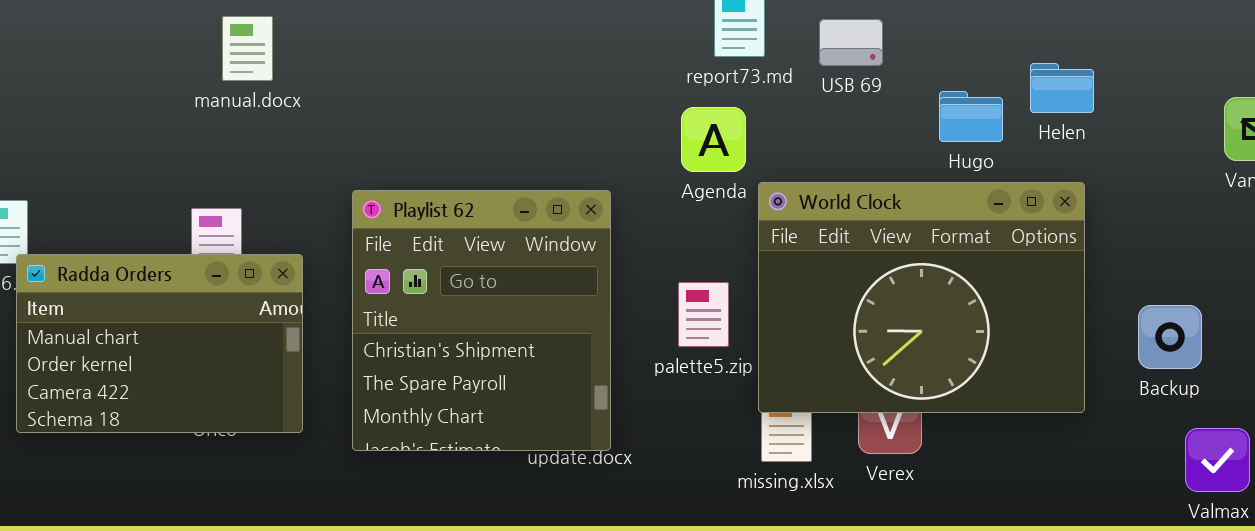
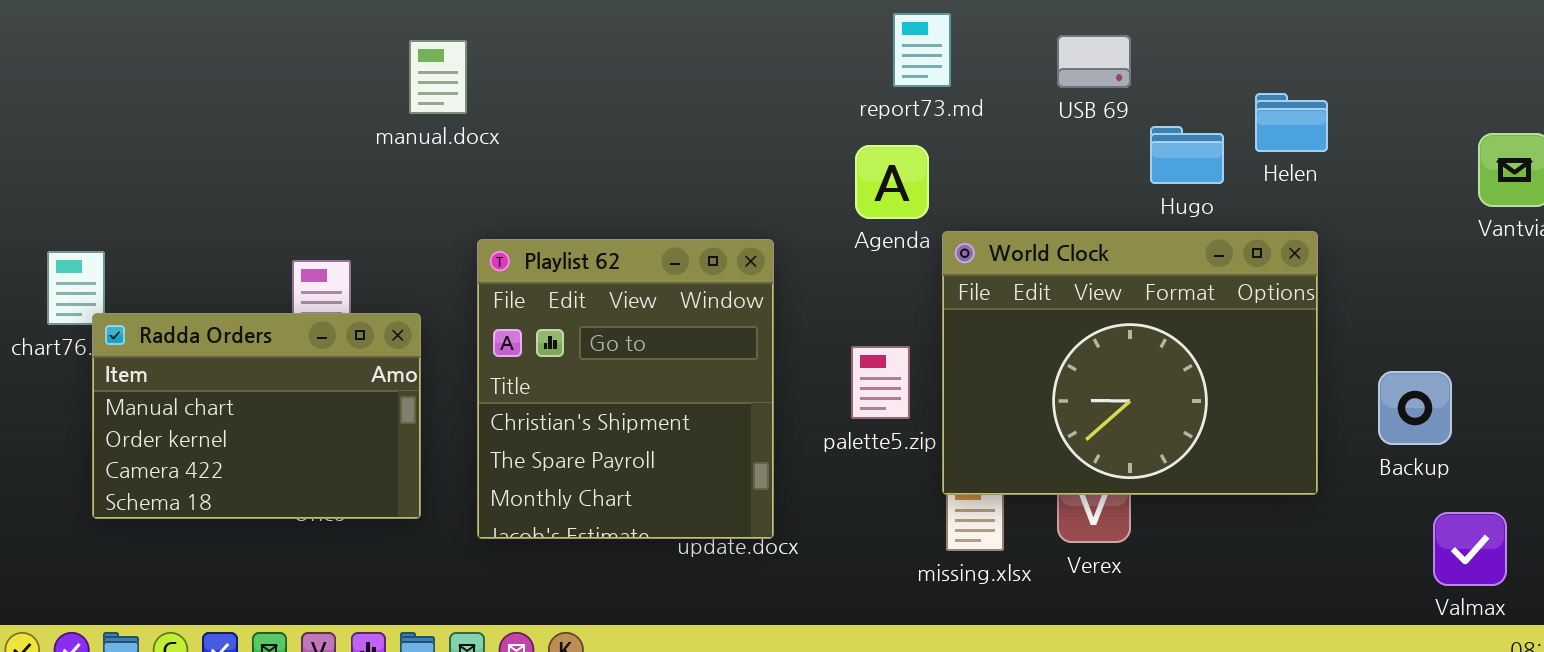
manual.docx: [222,16,273,81] -> [409,40,467,114], moved
USB 69: [819,19,883,66] -> [1057,35,1131,88], moved

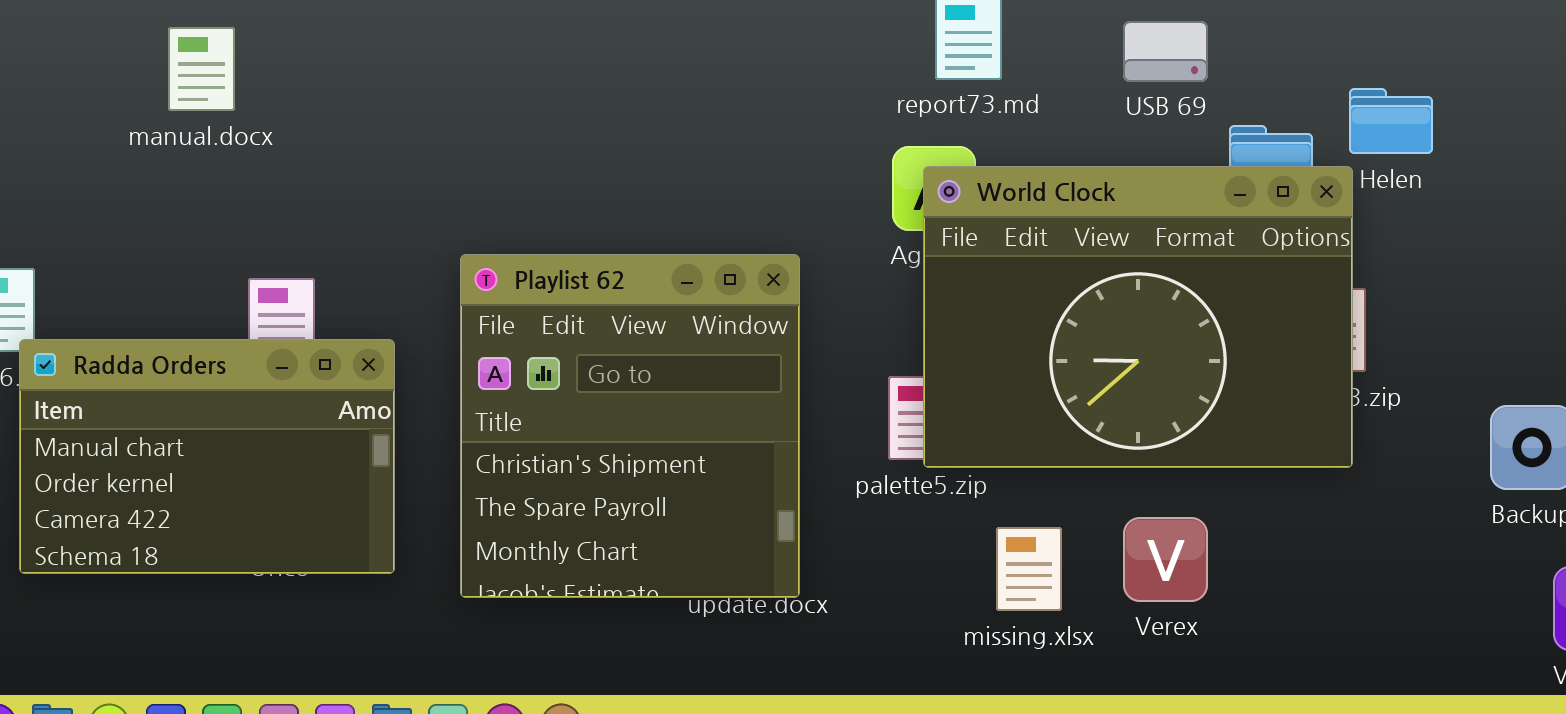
manual.docx: [409,40,467,114] -> [168,27,235,111], moved
World Clock: [942,231,1318,495] -> [923,166,1353,468], moved

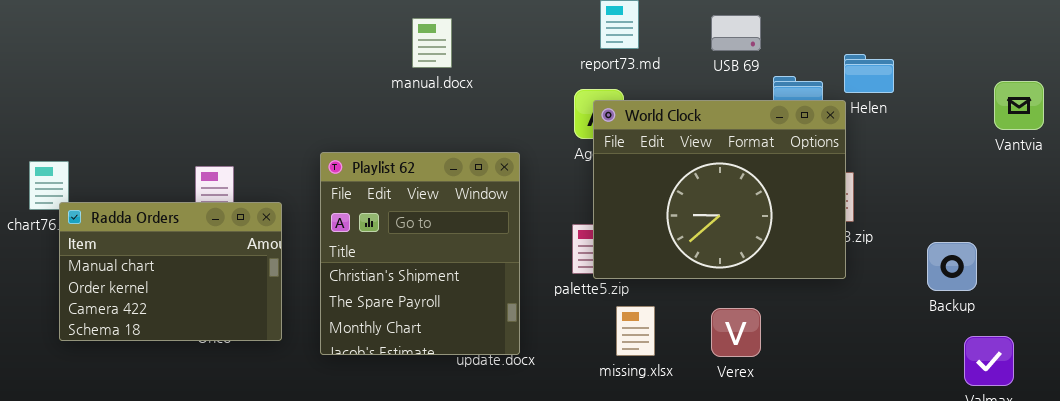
manual.docx: [168,27,235,111] -> [412,18,452,68], moved
missing.xlsx: [996,527,1062,611] -> [616,306,655,356], moved

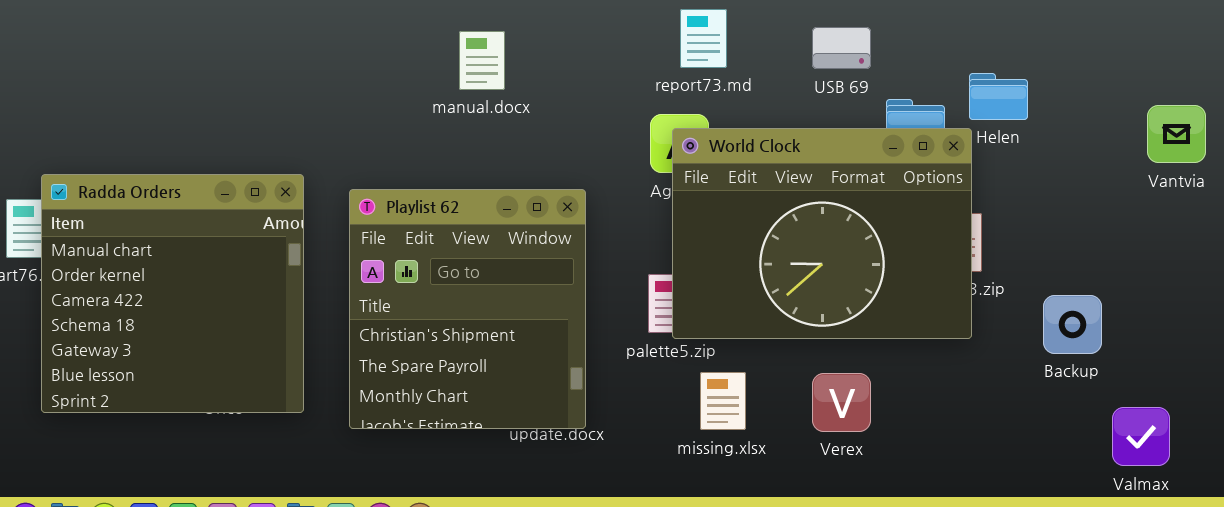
Radda Orders: [59,202,282,341] -> [41,174,304,413], resized
Backup: [927,242,977,291] -> [1043,295,1102,354], moved

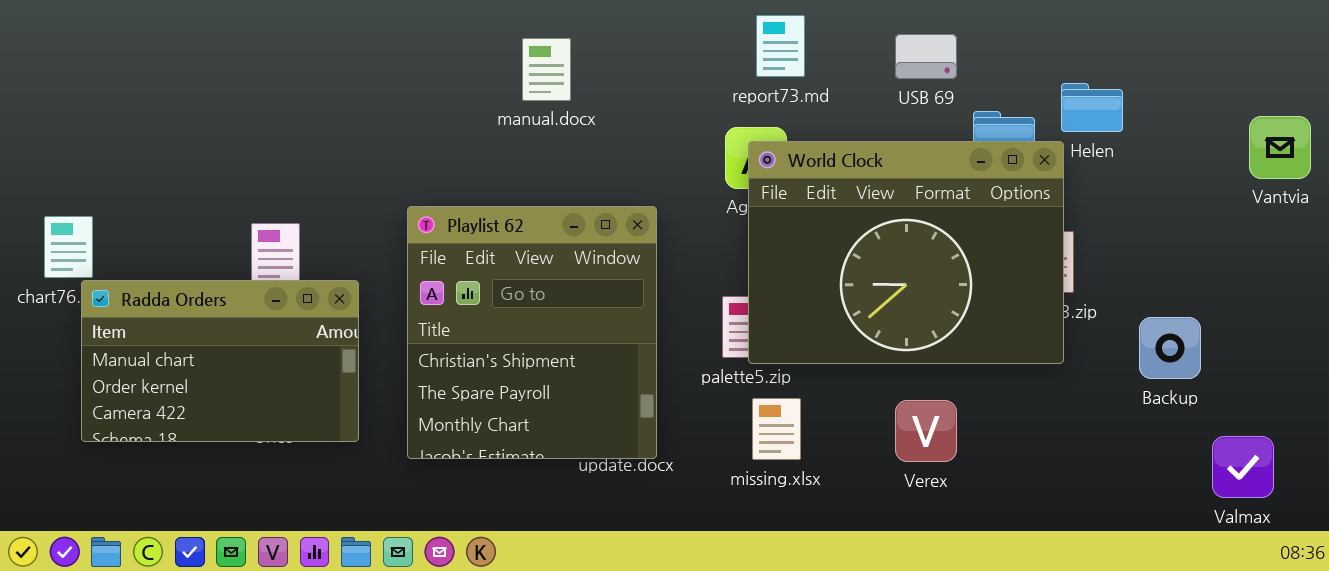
Radda Orders: [41,174,304,413] -> [81,280,359,442], resized
missing.xlsx: [700,372,746,430] -> [752,398,801,460], moved

